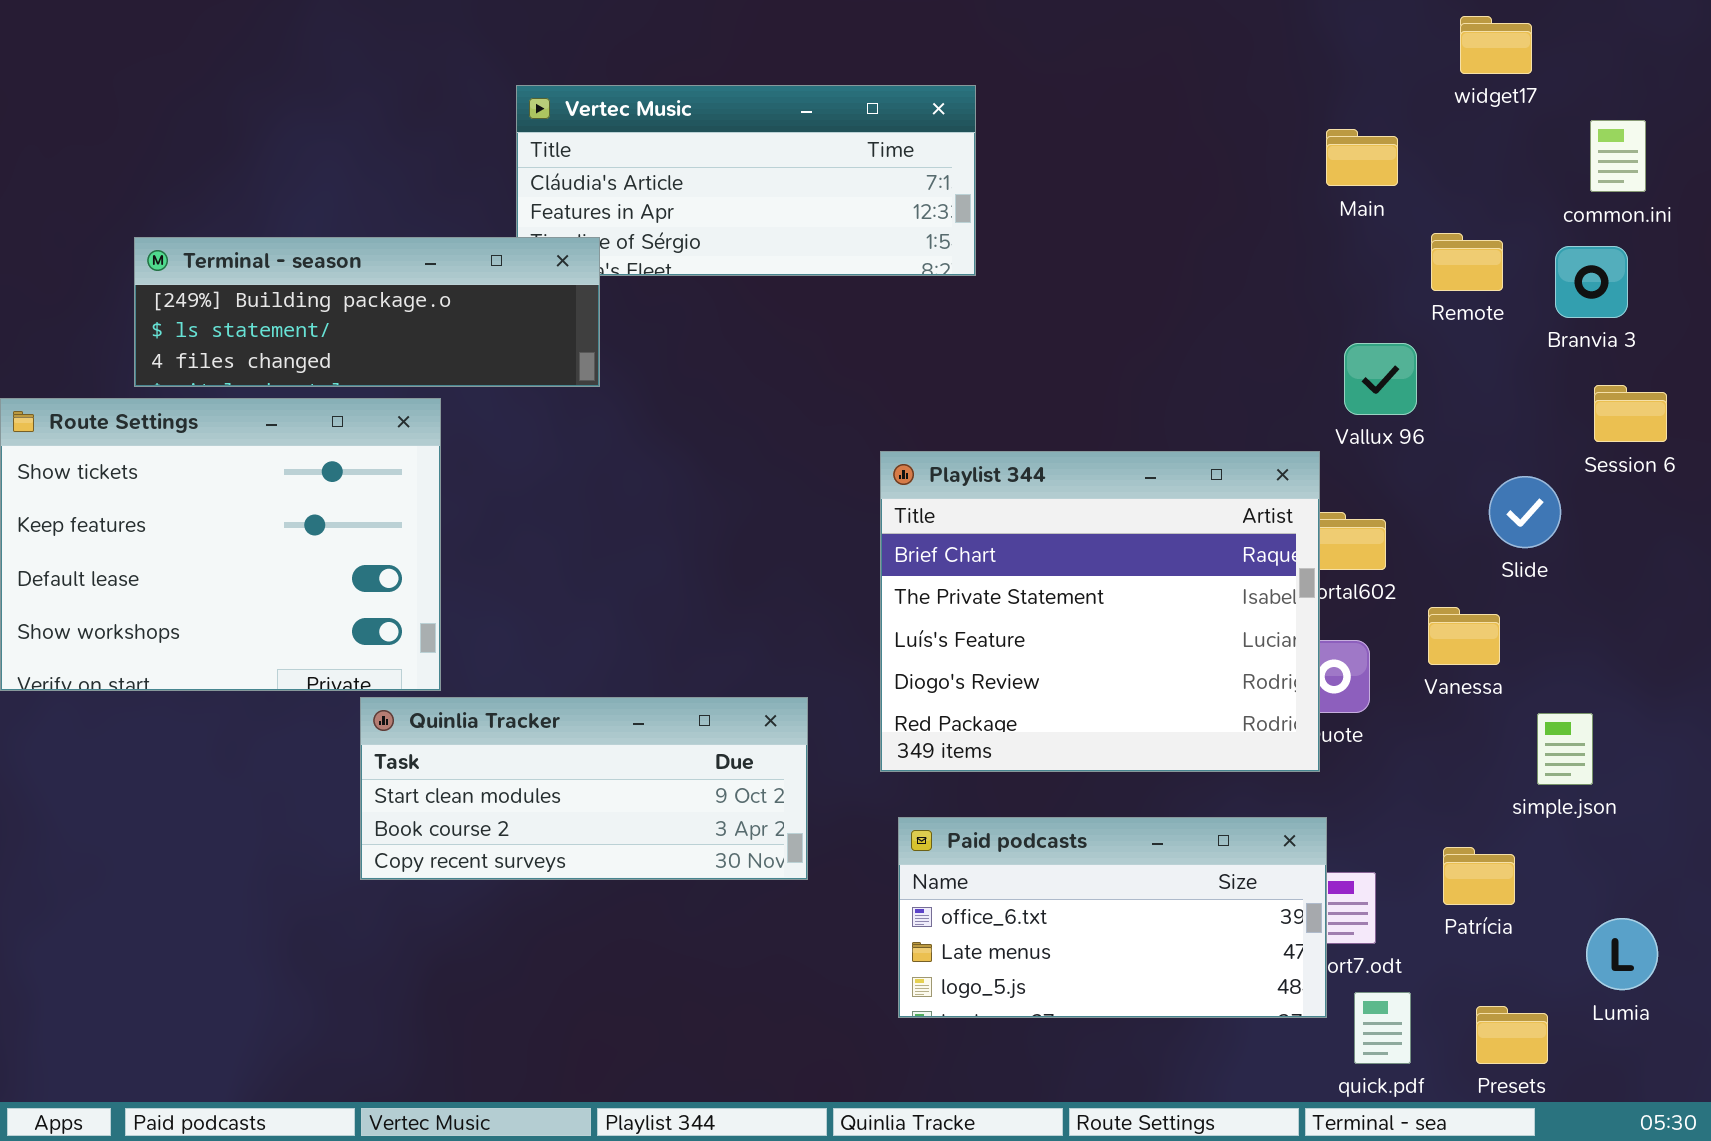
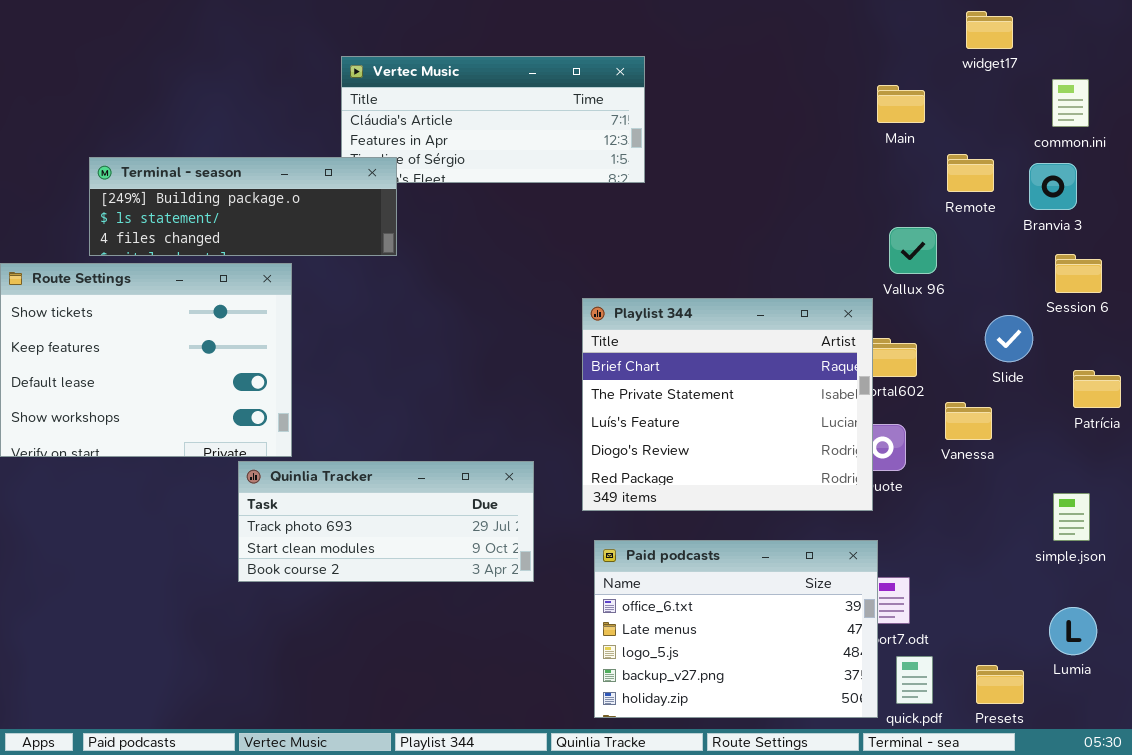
Quinlia Tracker: [360,697,808,880] -> [238,461,534,582], scrolled up 1 row
simple.json: [1537,713,1593,785] -> [1053,493,1090,541], moved
Paid podcasts: [898,817,1327,1018] -> [594,540,878,718], resized
Patrícia: [1443,847,1515,905] -> [1073,370,1121,408], moved

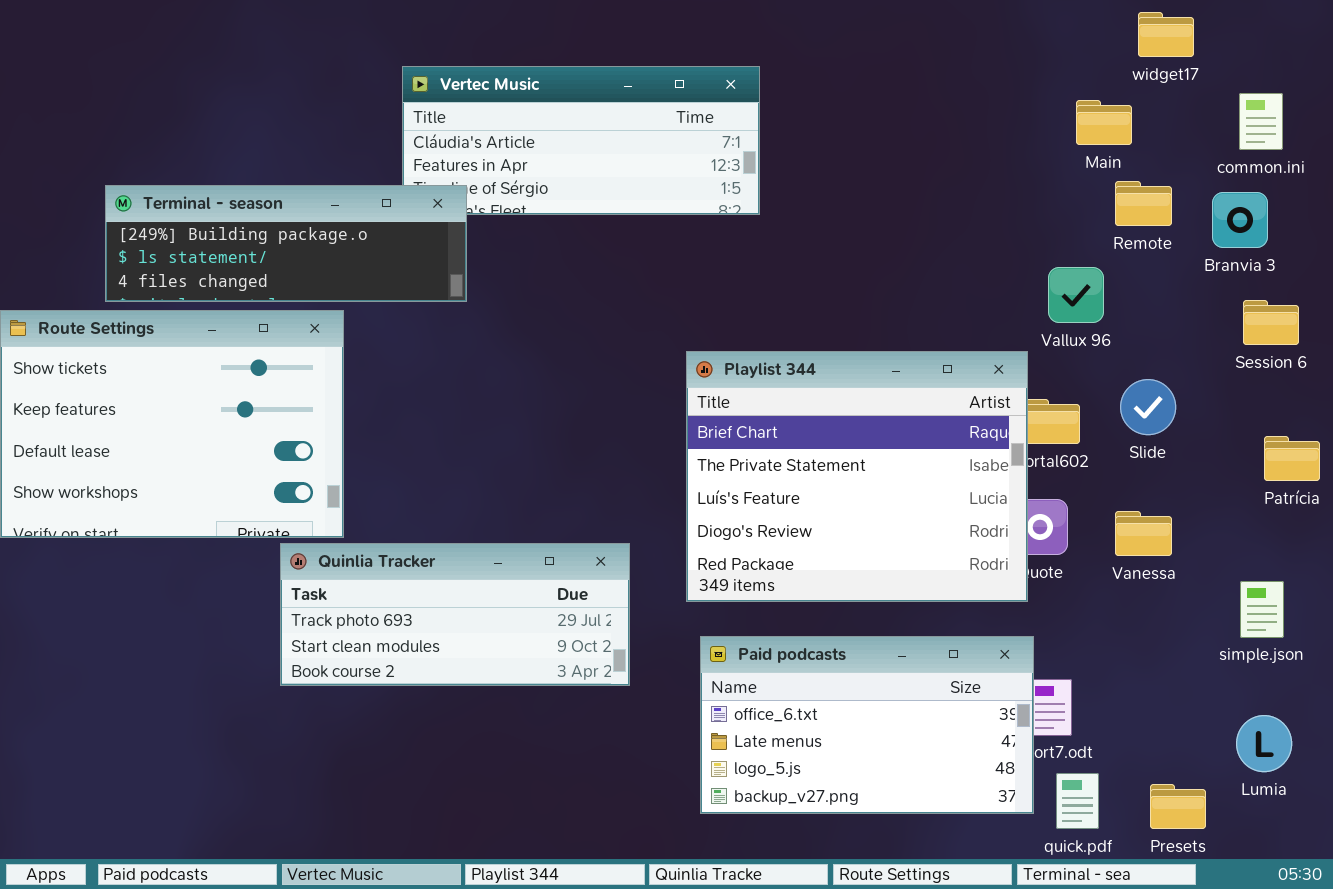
Main: [877,85,925,123] -> [1076,100,1132,145], moved
Slide: [985,315,1033,362] -> [1120,379,1176,435], moved
Vanessa: [945,402,992,440] -> [1115,511,1172,556], moved
Paid podcasts: [594,540,878,718] -> [700,636,1034,814], resized

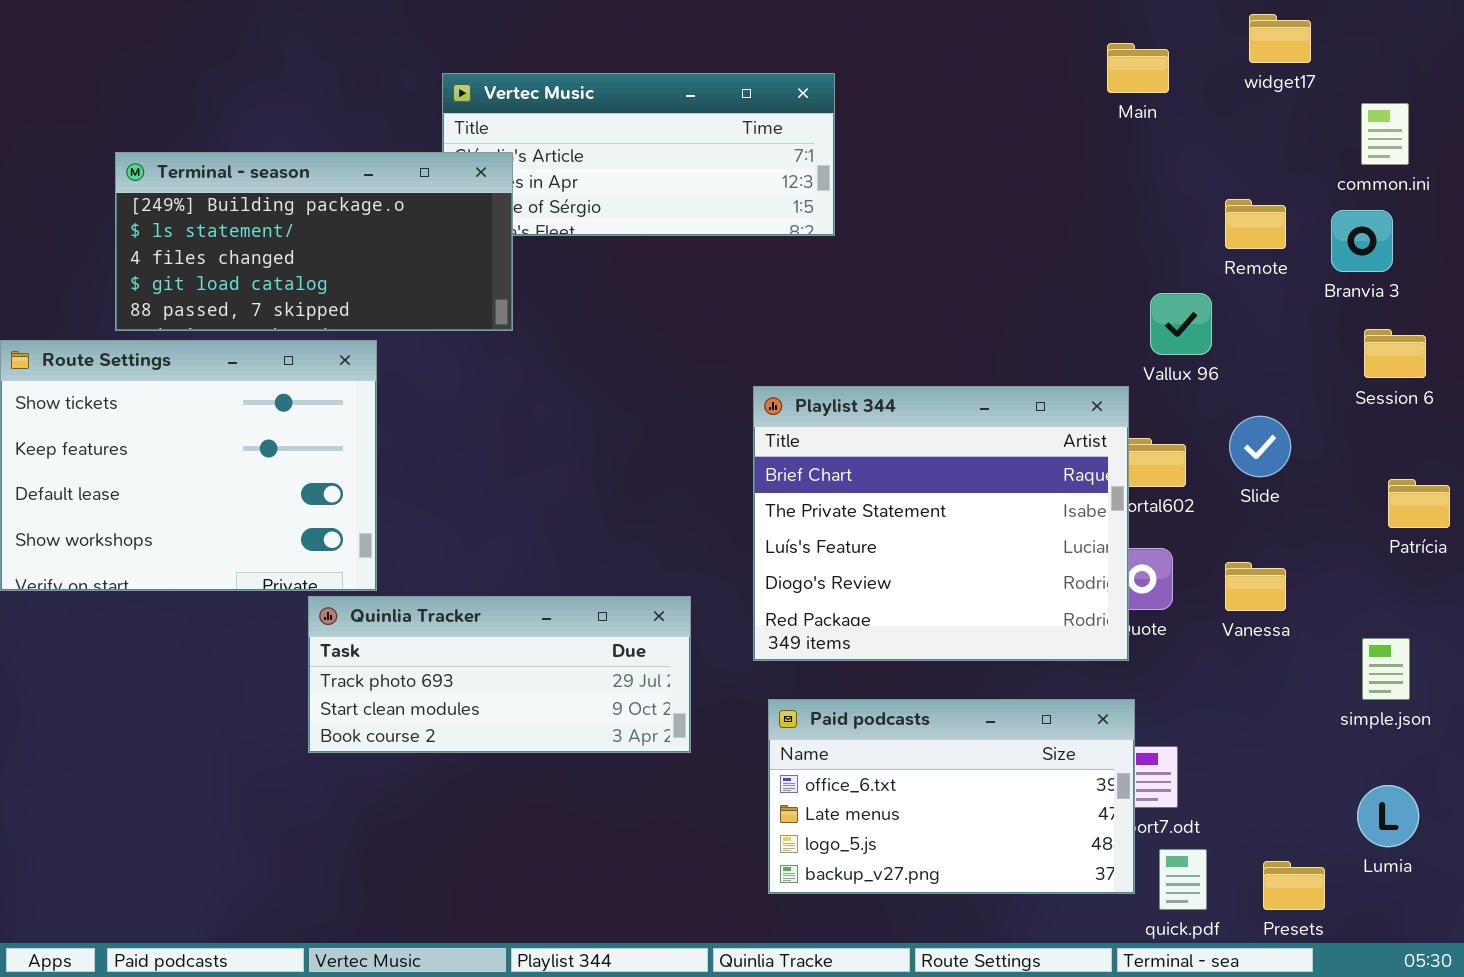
Main: [1076,100,1132,145] -> [1107,43,1169,93], moved
Terminal - season: [105,185,467,302] -> [115,152,513,331], resized

